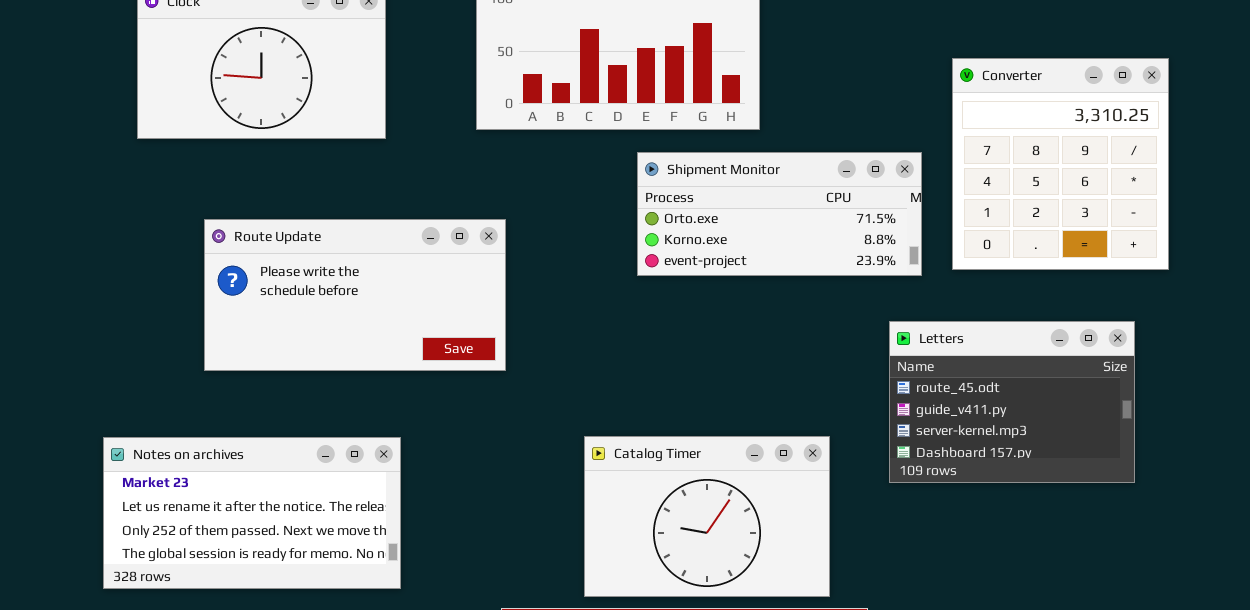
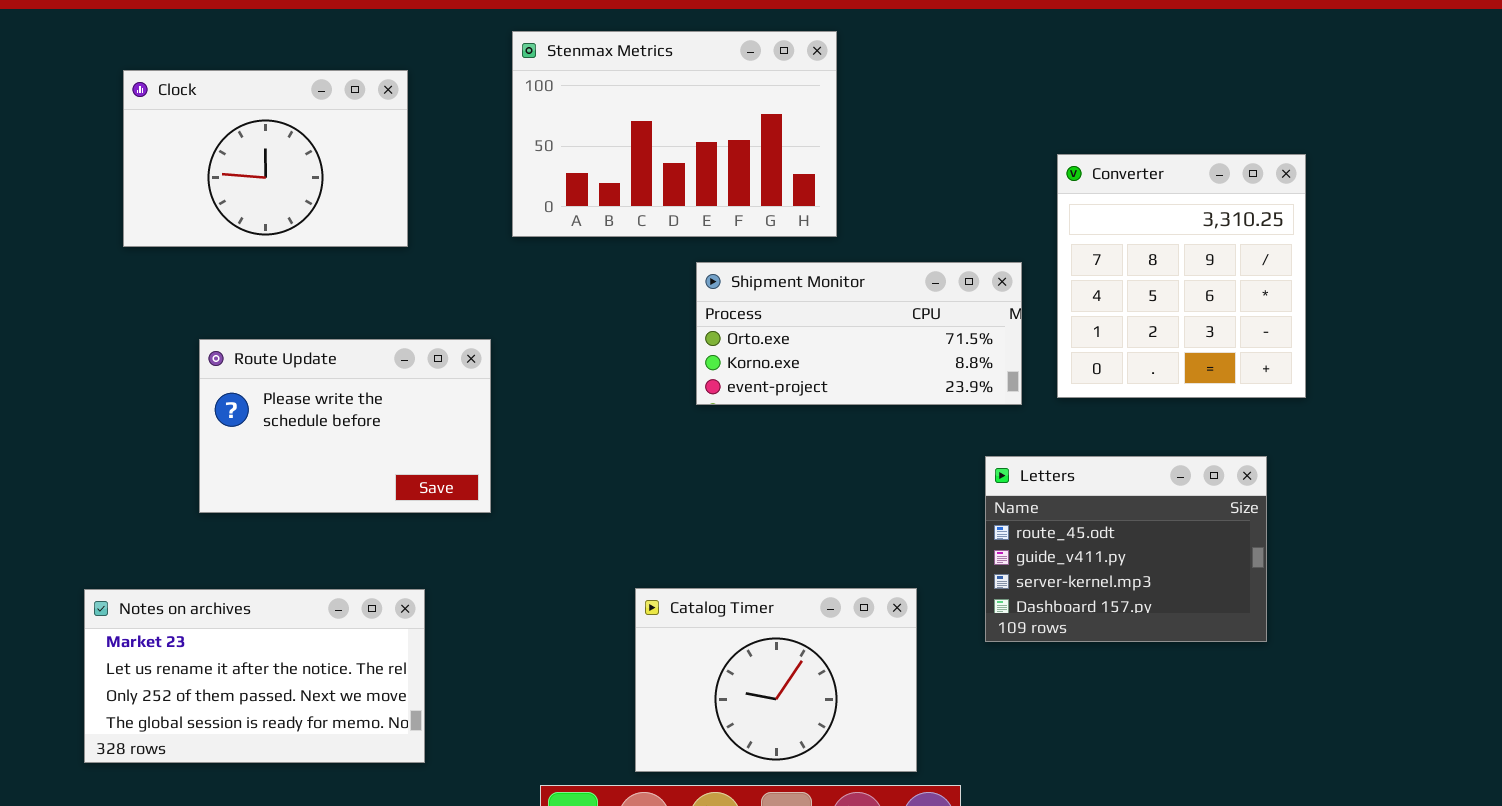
Route Update: [204,219,506,371] -> [199,339,491,513], resized

